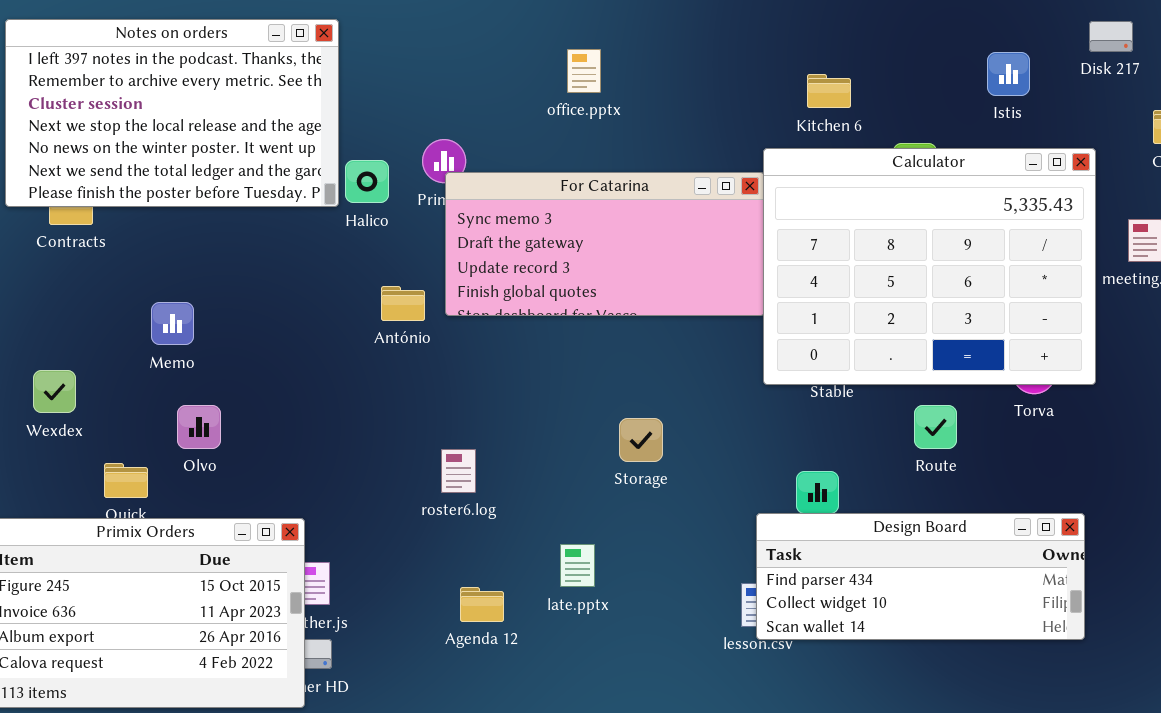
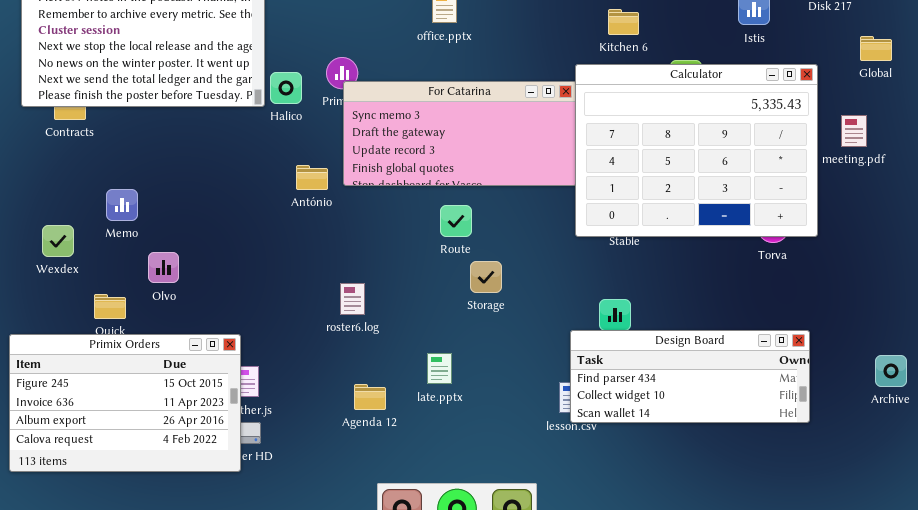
Memo: [151,302,194,345] -> [106,189,138,221], moved
Route: [914,405,957,449] -> [440,205,472,237], moved

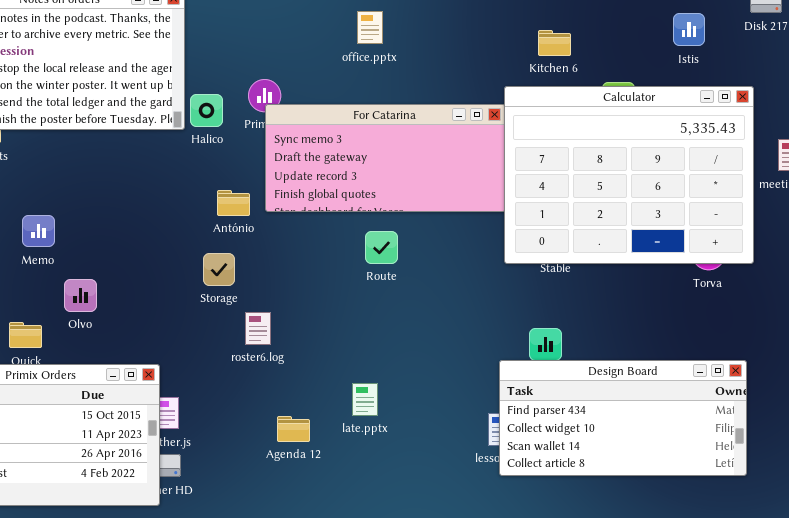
Storage: [470,261,502,293] -> [203,253,235,286], moved
roster6.log: [340,283,365,315] -> [245,312,271,345], moved
Design Board: [570,330,810,423] -> [499,360,747,476], resized

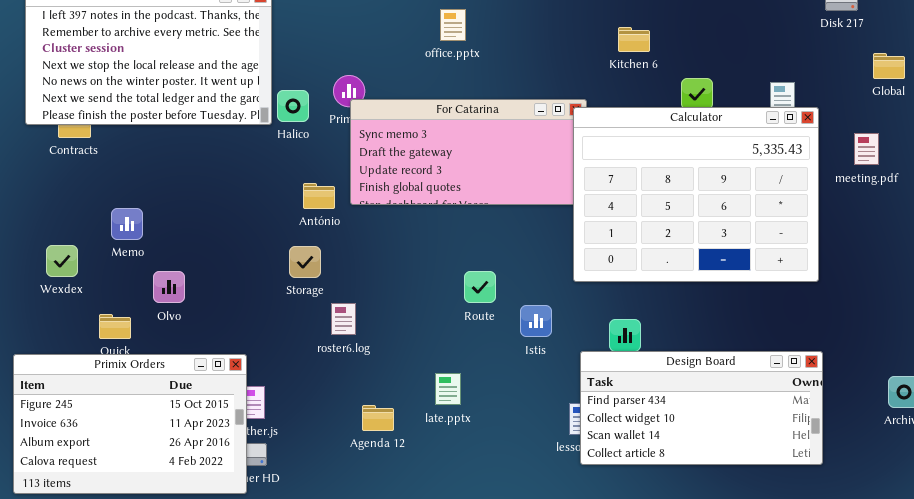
Istis: [673,13,705,46] -> [520,305,552,337], moved
Calculator: [504,86,754,264] -> [573,107,819,282], moved
Route: [365,231,398,264] -> [464,271,496,303], moved

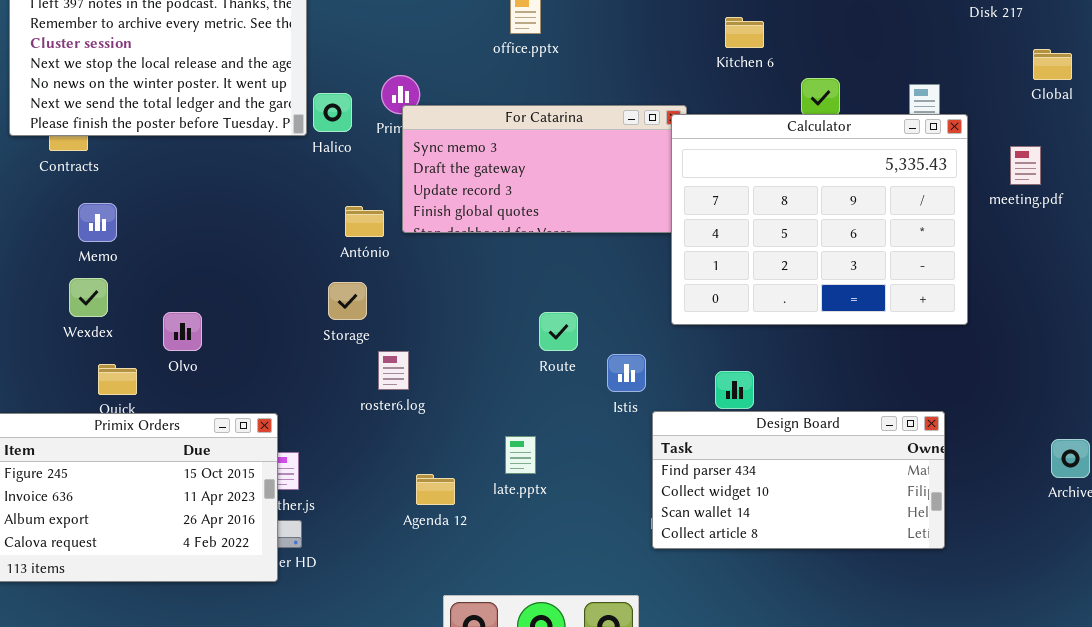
Memo: [111,208,143,240] -> [78,203,117,242], moved
Wexdex: [46,245,78,277] -> [69,278,108,317], moved
Design Board: [580,351,823,465] -> [652,411,945,549], moved

